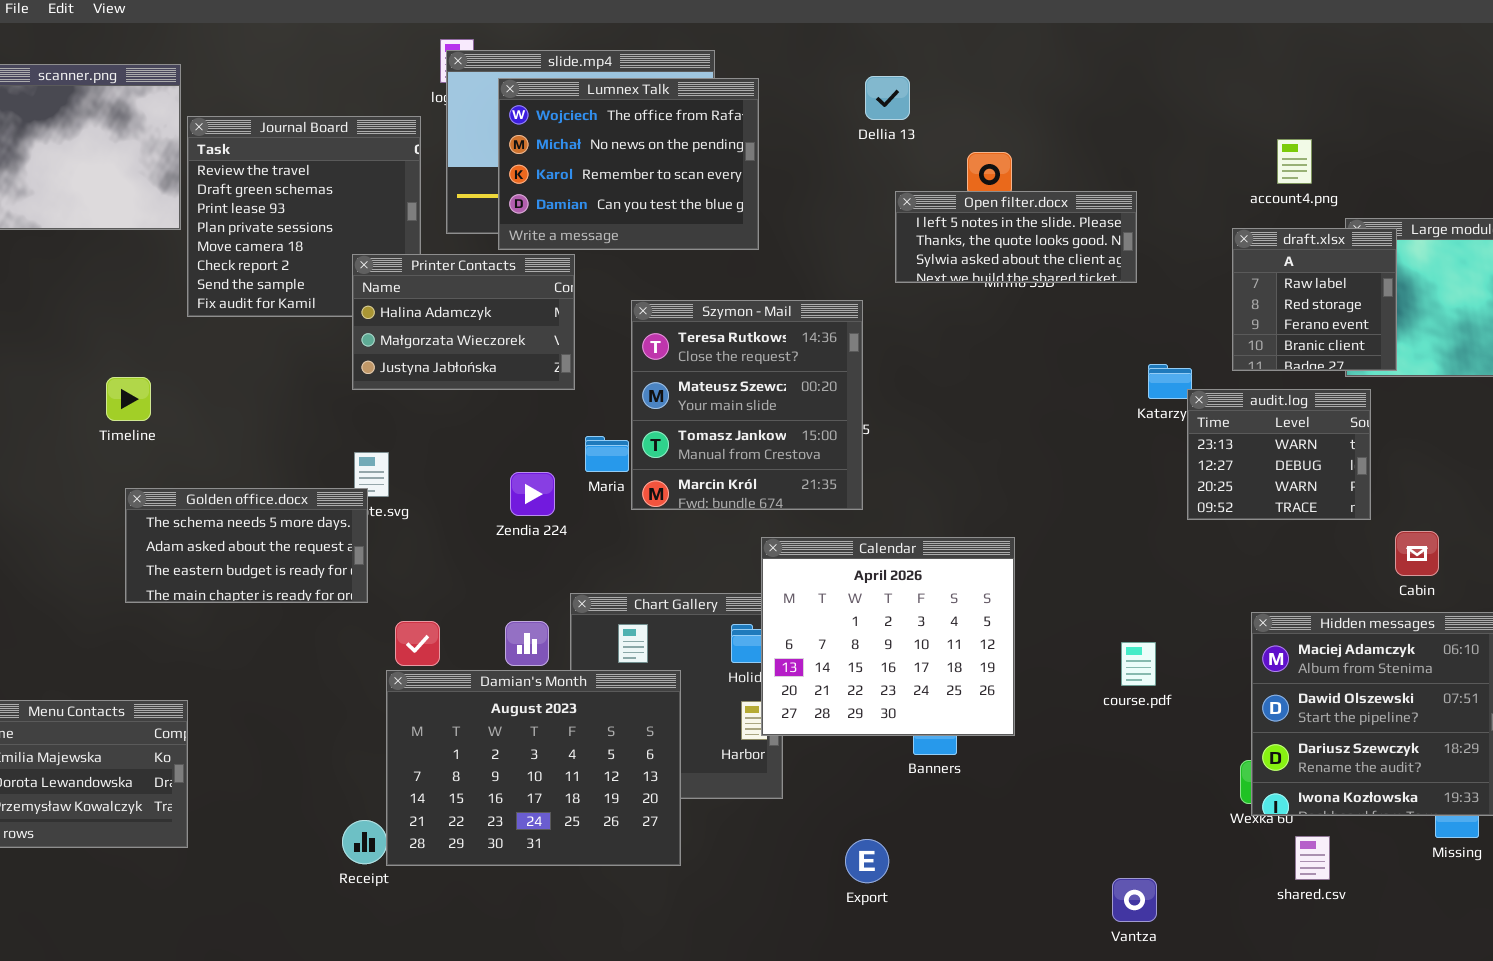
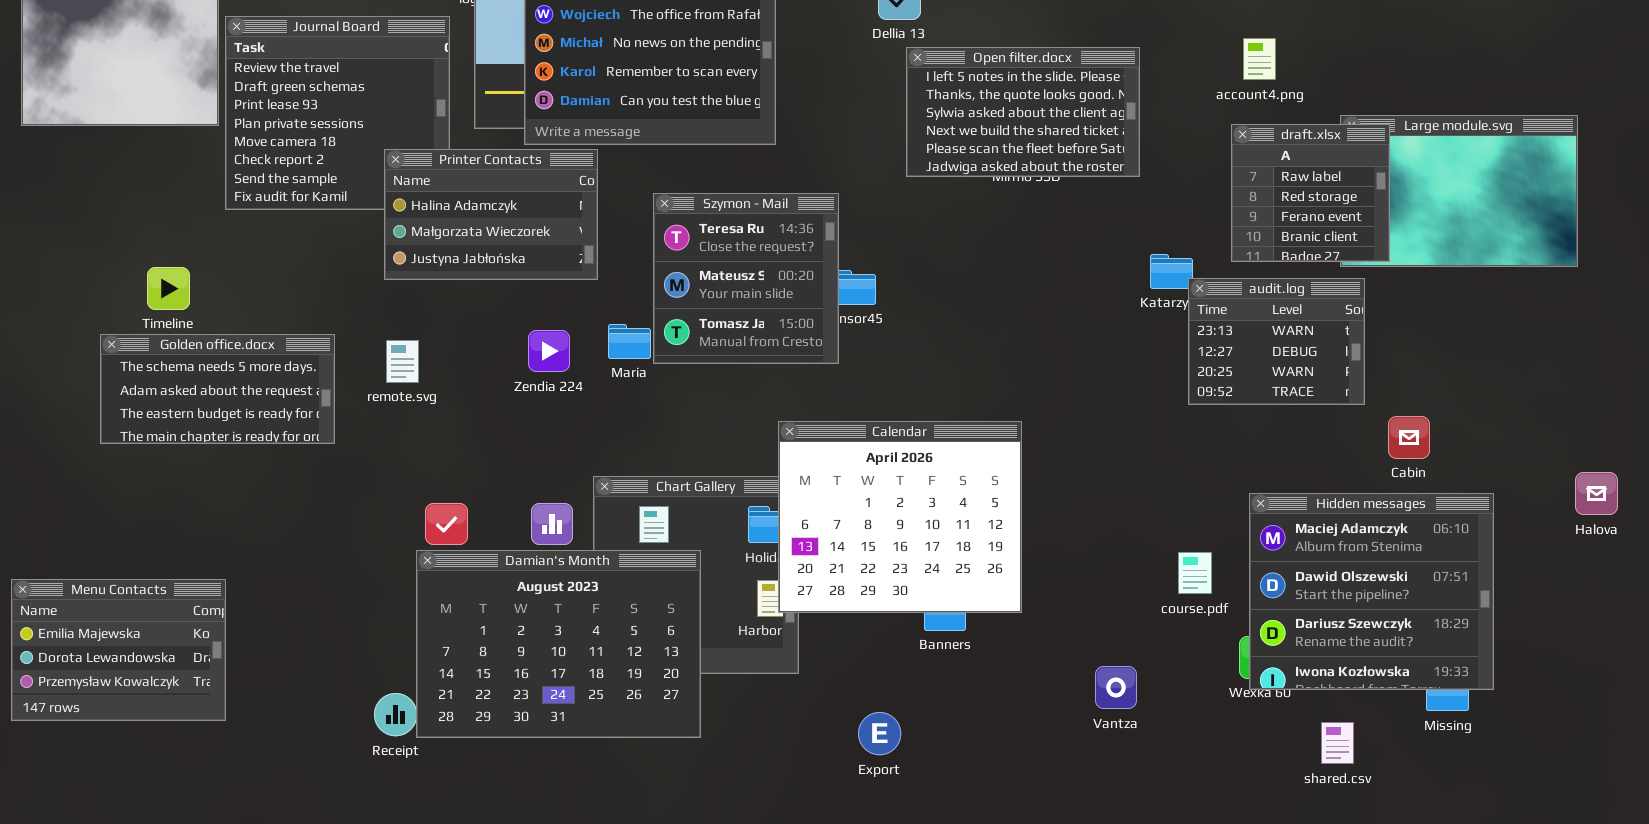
account4.png: [1277,139,1312,184] -> [1243,38,1276,80], moved
Open filter.docx: [895,191,1137,283] -> [906,47,1140,177], resized
Szymon - Mail: [631,300,863,510] -> [653,193,839,364], resized
Zendia 224: [510,472,555,516] -> [528,330,570,372], moved
Golden office.docx: [125,488,368,603] -> [100,334,335,444], moved
course.pdf: [1121,642,1156,686] -> [1178,552,1212,594], moved
shared.csv: [1295,836,1330,880] -> [1321,722,1354,764], moved
Vantza: [1112,878,1157,922] -> [1095,666,1137,709], moved

